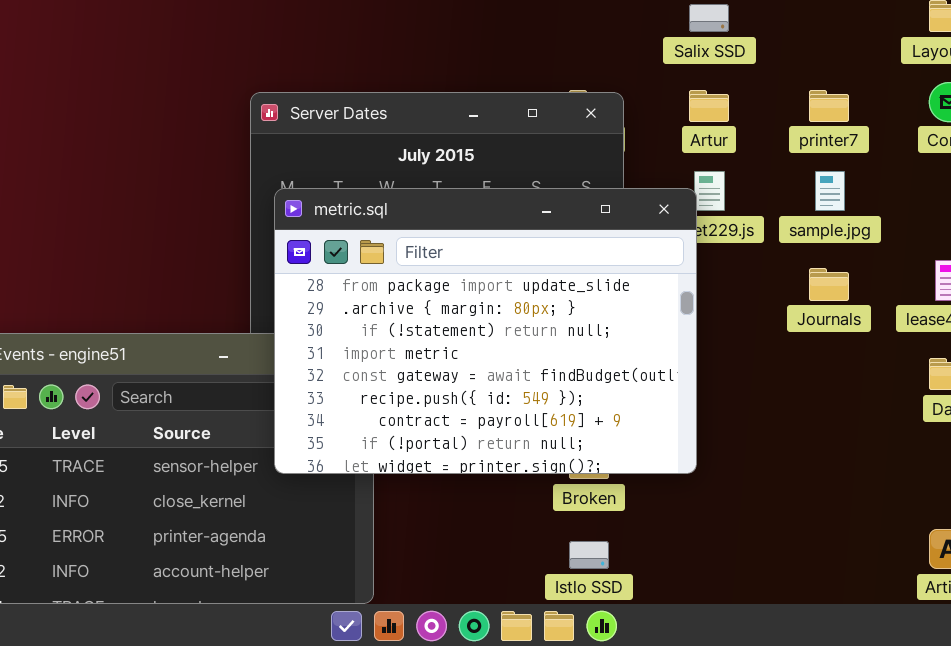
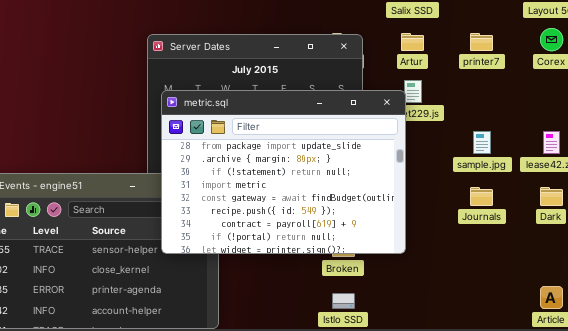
sample.jpg: [815,171,845,211] -> [473,131,491,154], moved
Journals: [809,268,849,301] -> [470,187,493,206], moved

